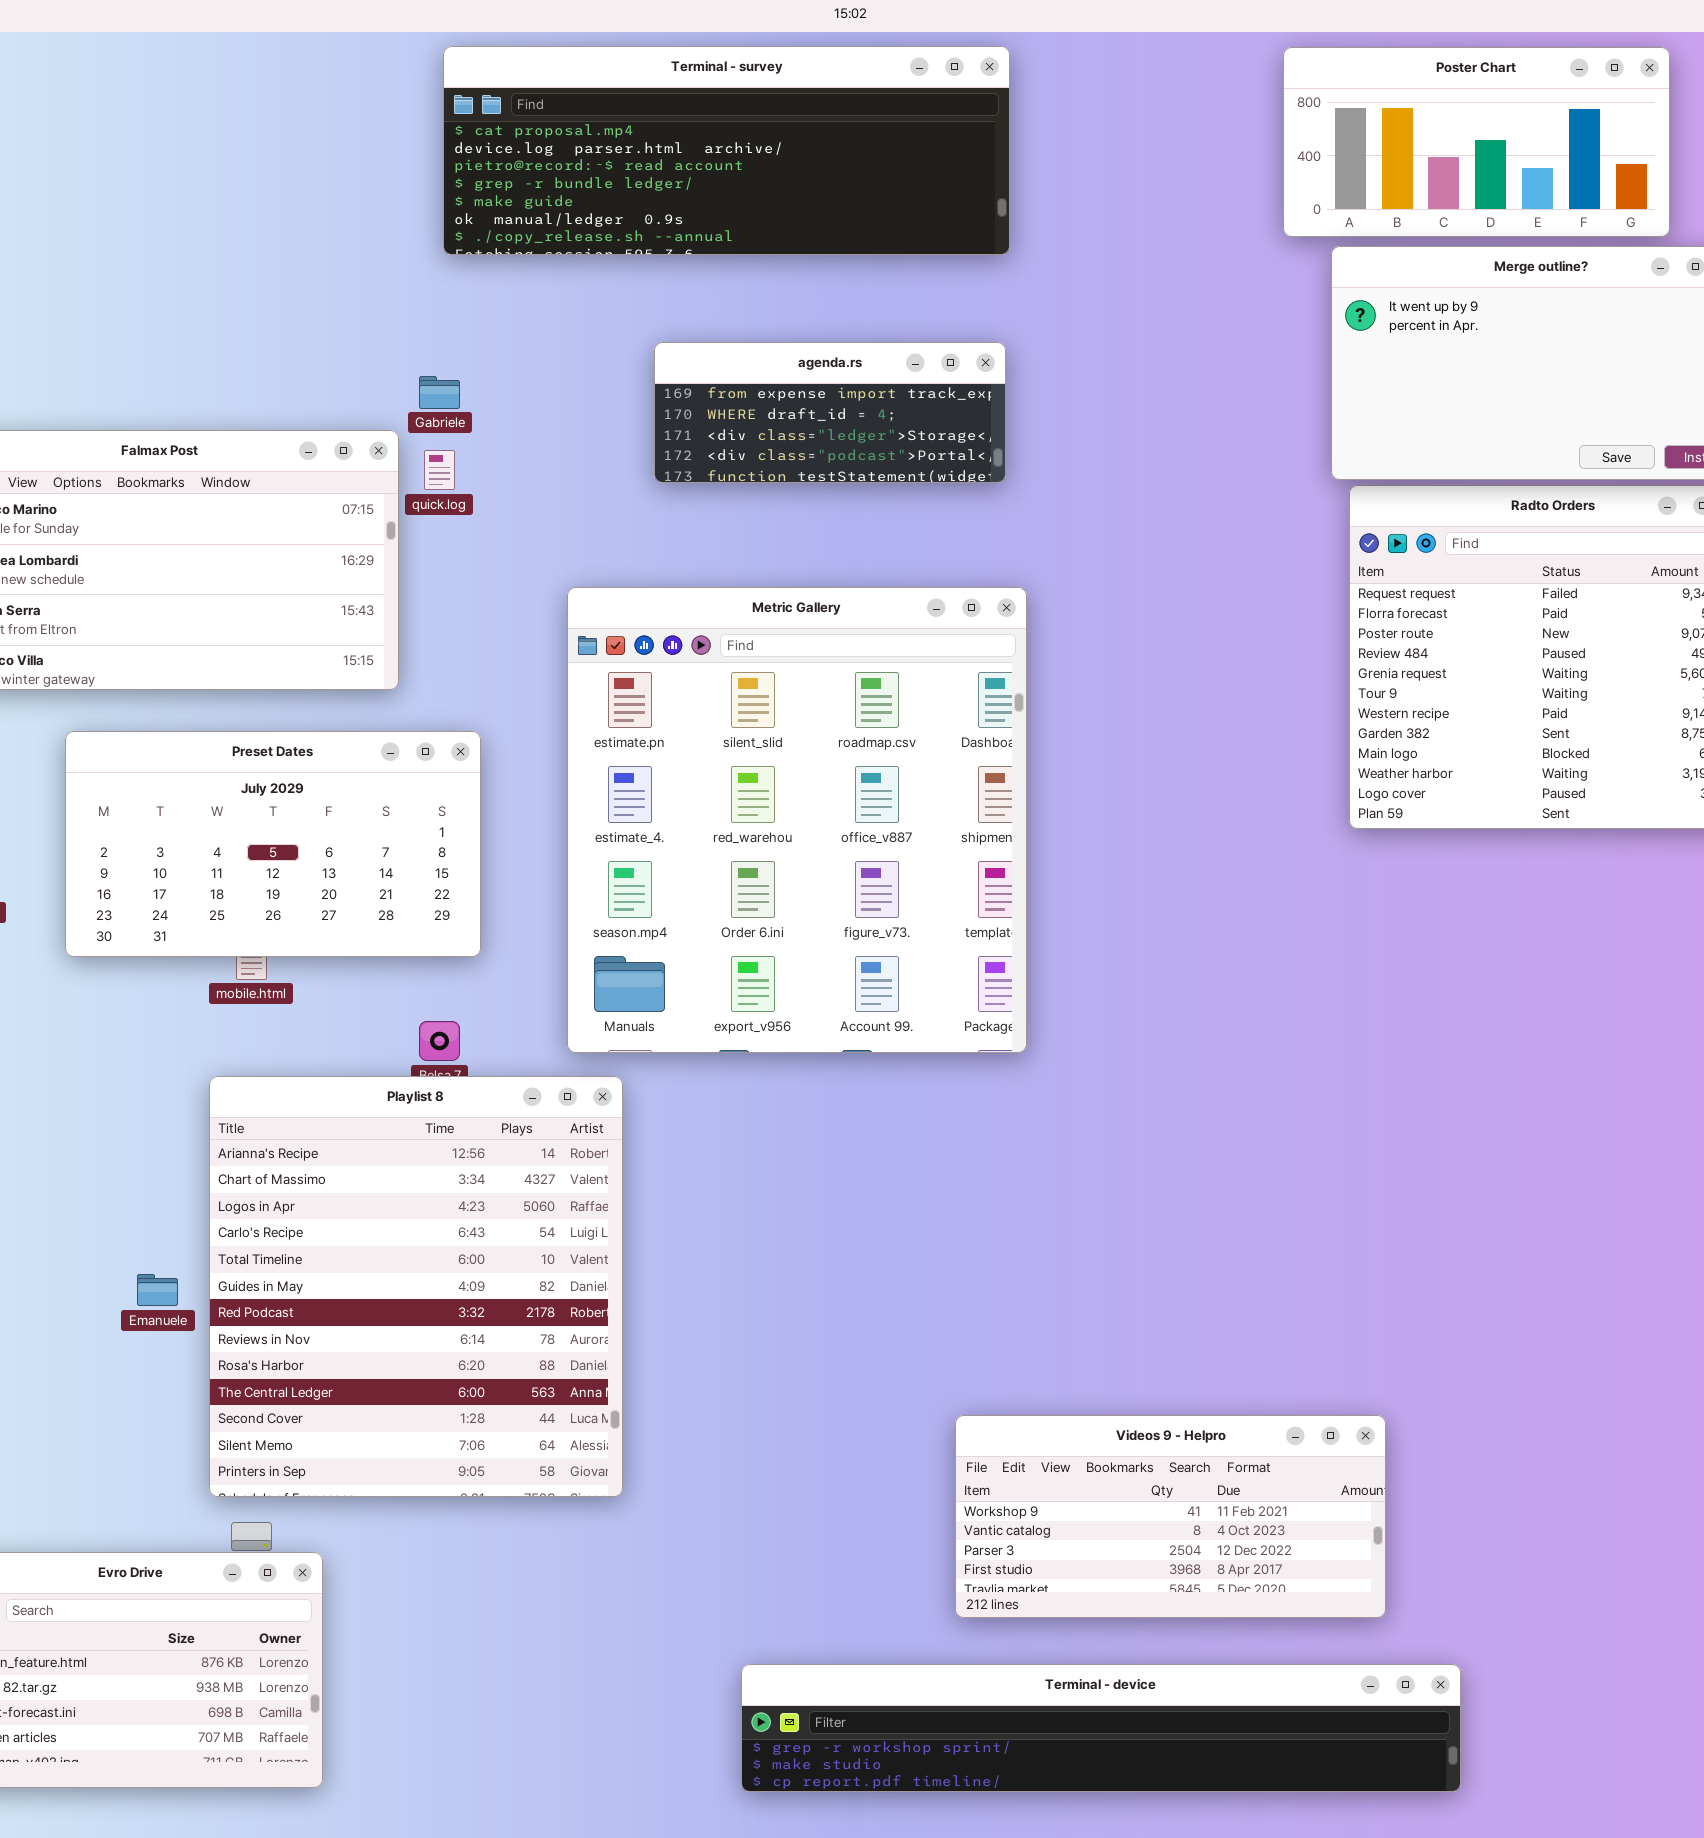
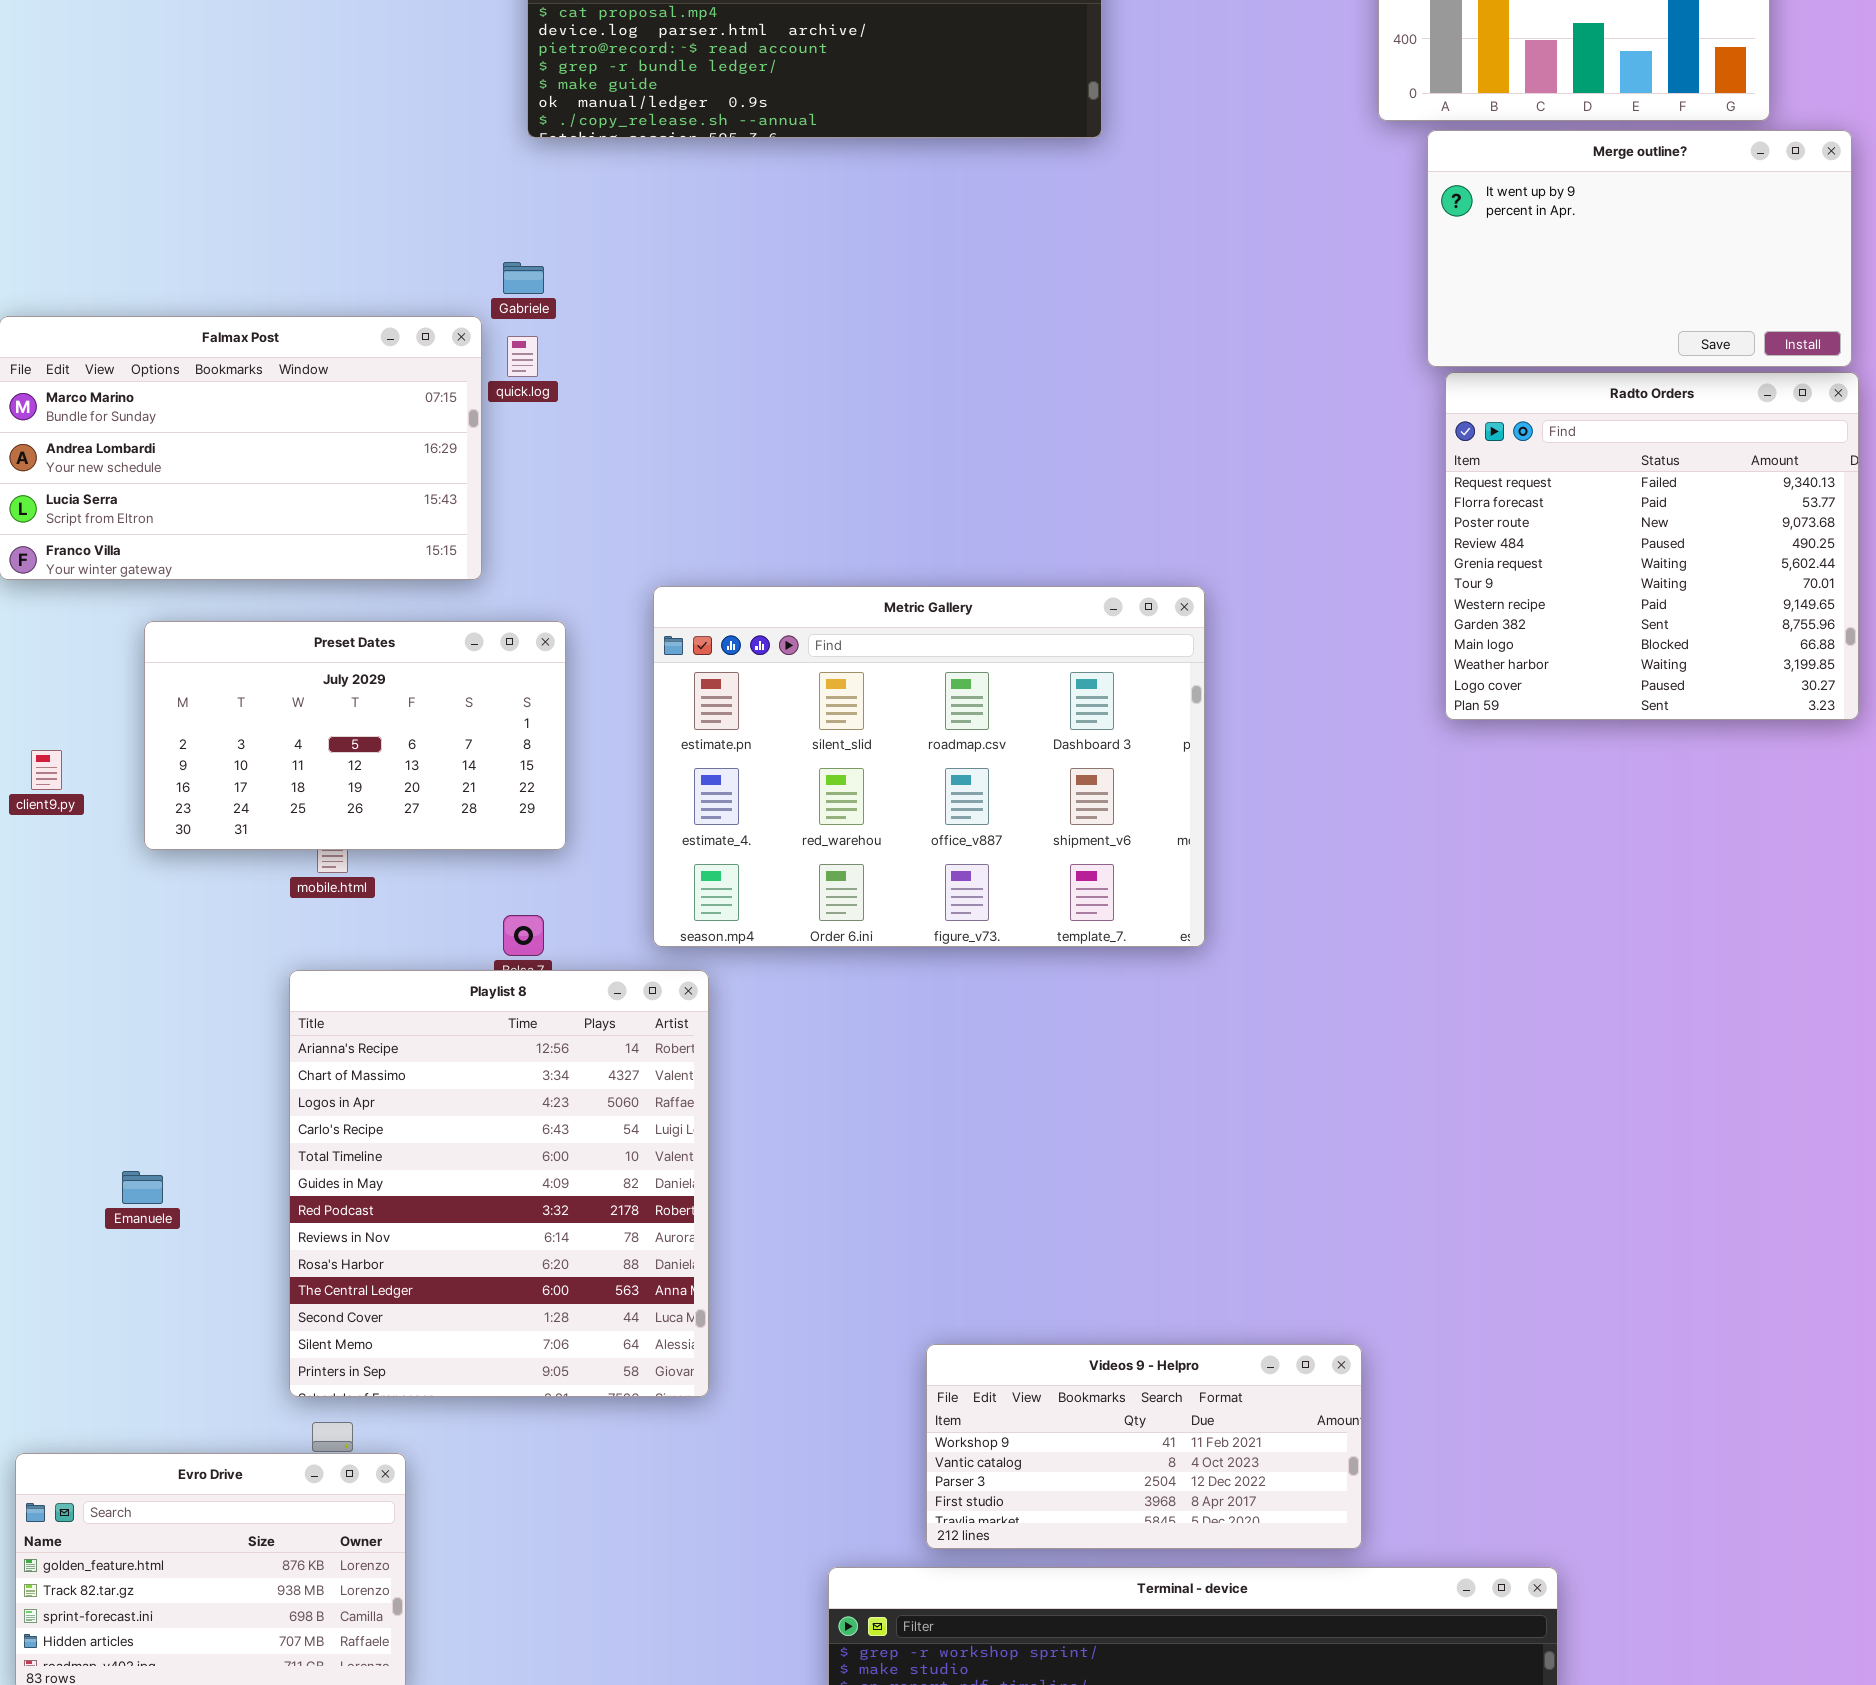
agenda.rs: [654,342,1006,483] -> none, closed
Metric Gallery: [567,587,1027,1053] -> [653,586,1205,947], resized
Emanuele: [137,1274,178,1306] -> [122,1171,163,1204], moved
Videos 9 - Helpro: [955,1415,1386,1618] -> [926,1344,1362,1549], moved

